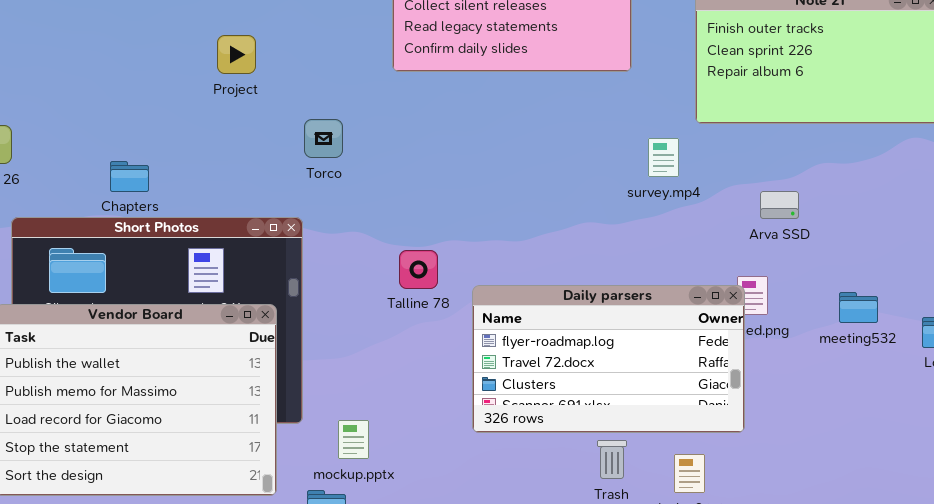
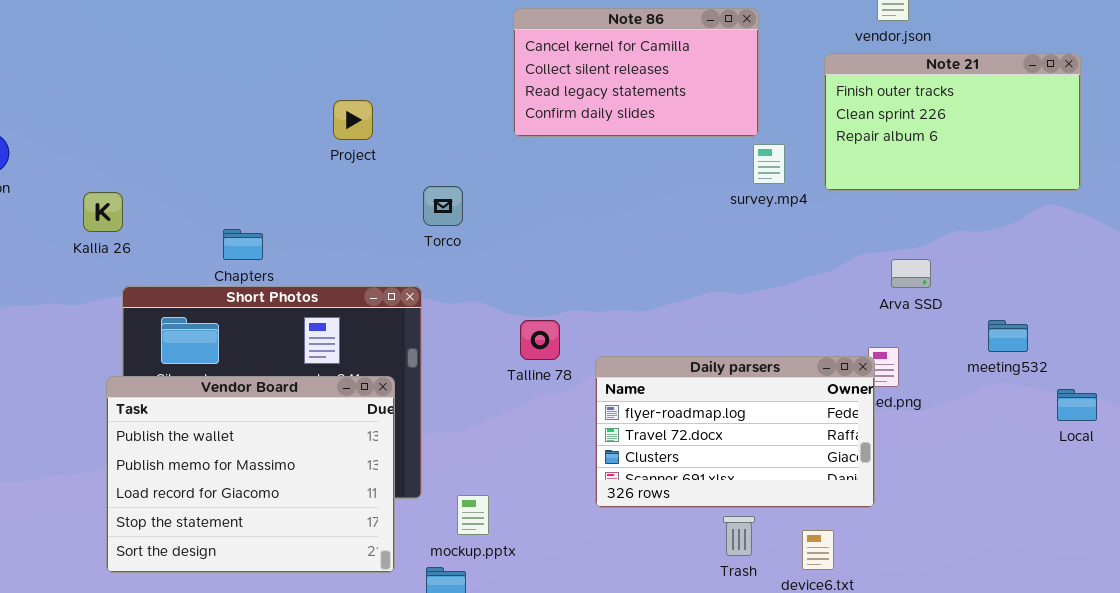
survey.mp4: [648,138,679,177] -> [753,144,785,184], moved
meeting532: [839,292,878,323] -> [988,320,1028,352], moved

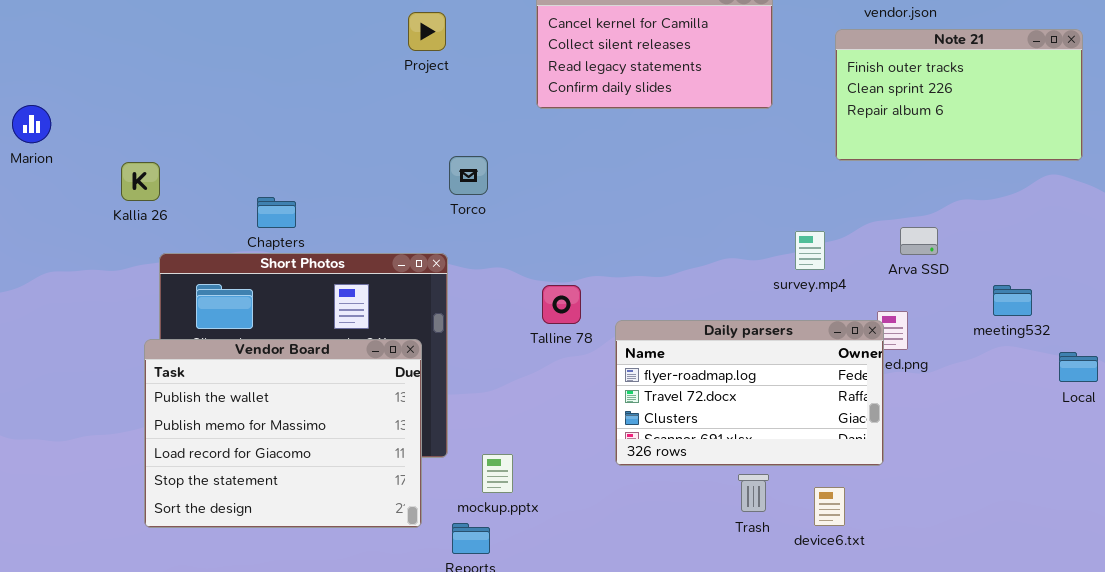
Project: [333,100,373,140] -> [408,12,446,51], moved
survey.mp4: [753,144,785,184] -> [795,231,825,270], moved

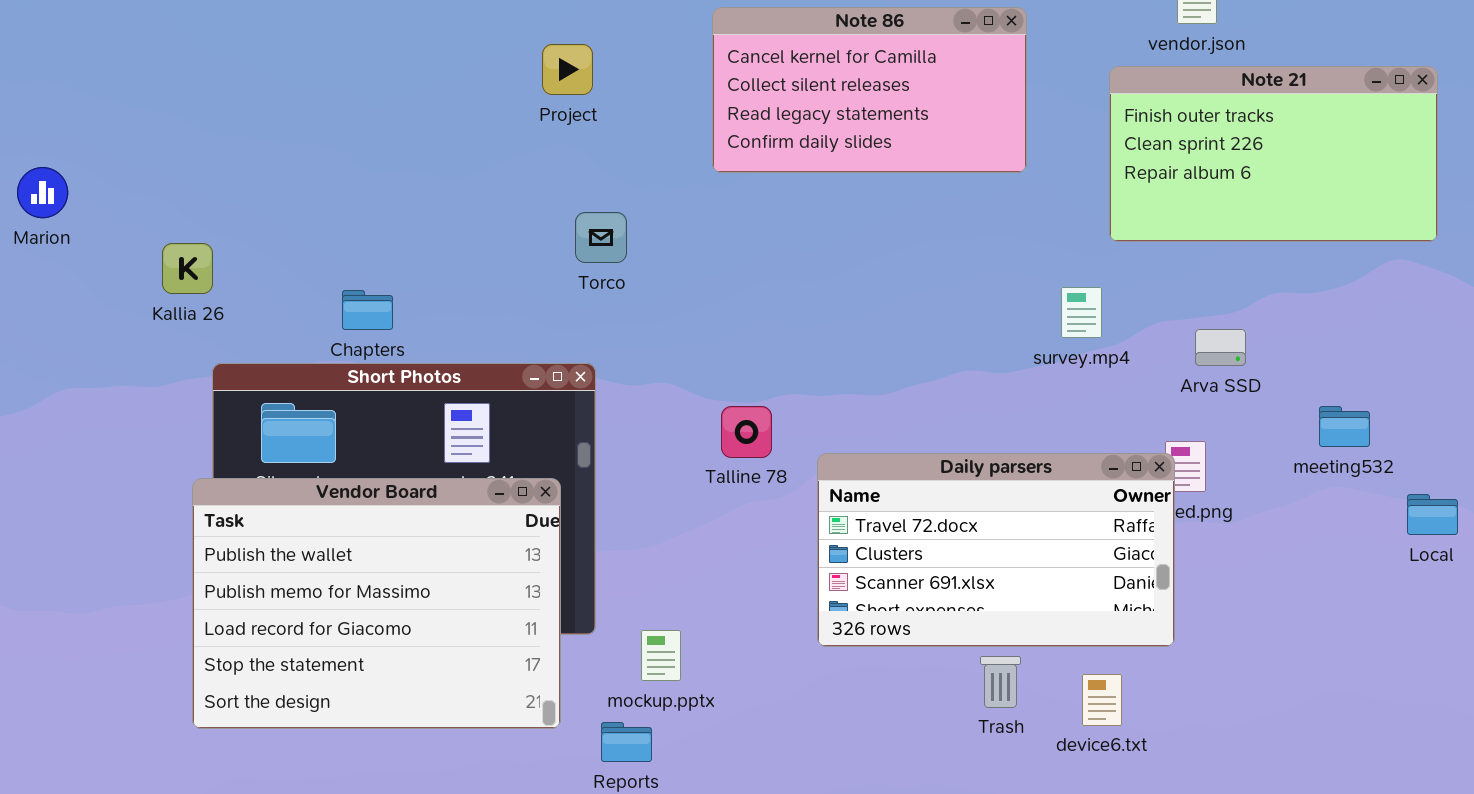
Torco: [449,156,488,195] -> [575,212,627,263], moved
survey.mp4: [795,231,825,270] -> [1061,287,1102,338], moved
Daily parsers: [615,320,884,466] -> [817,453,1175,647], scrolled down 1 row

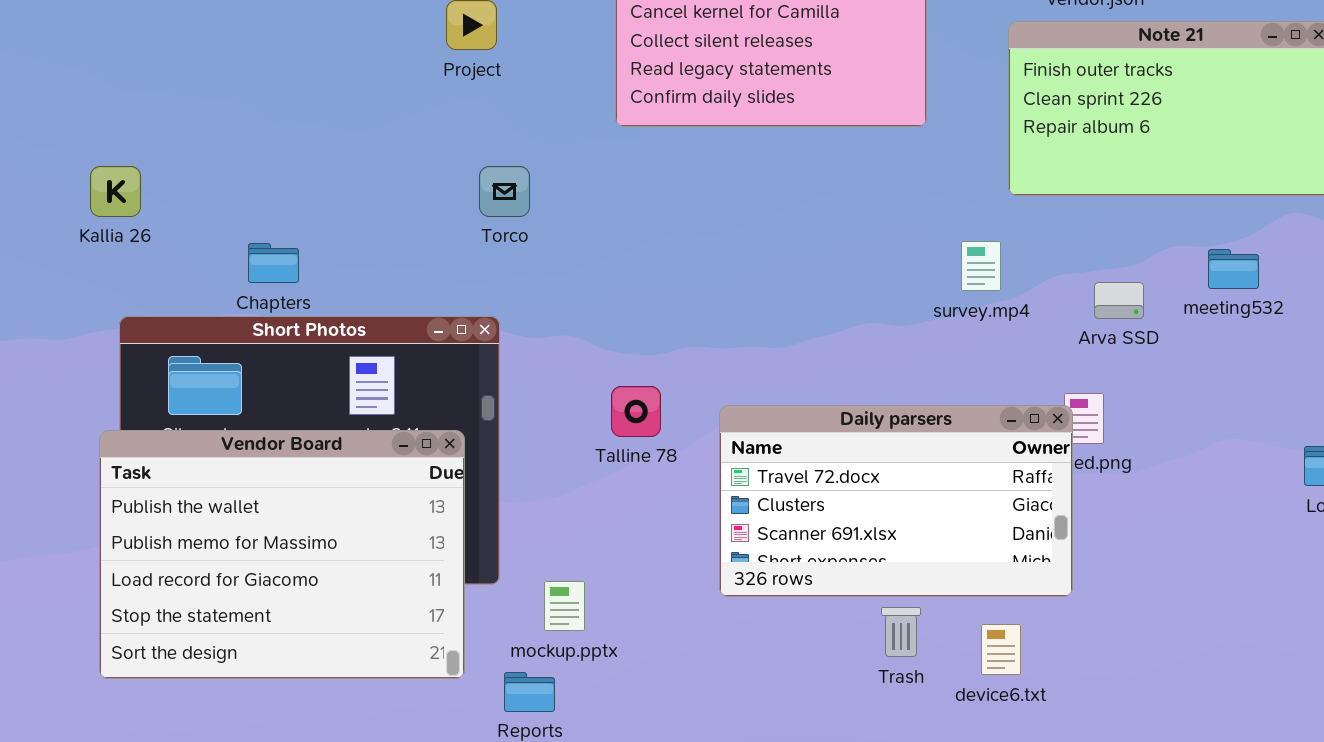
Kallia 26: [162,243,213,294] -> [90,166,141,217], moved
Talline 78: [721,406,772,458] -> [611,386,661,437], moved
meeting532: [1319,406,1370,447] -> [1208,249,1259,289], moved

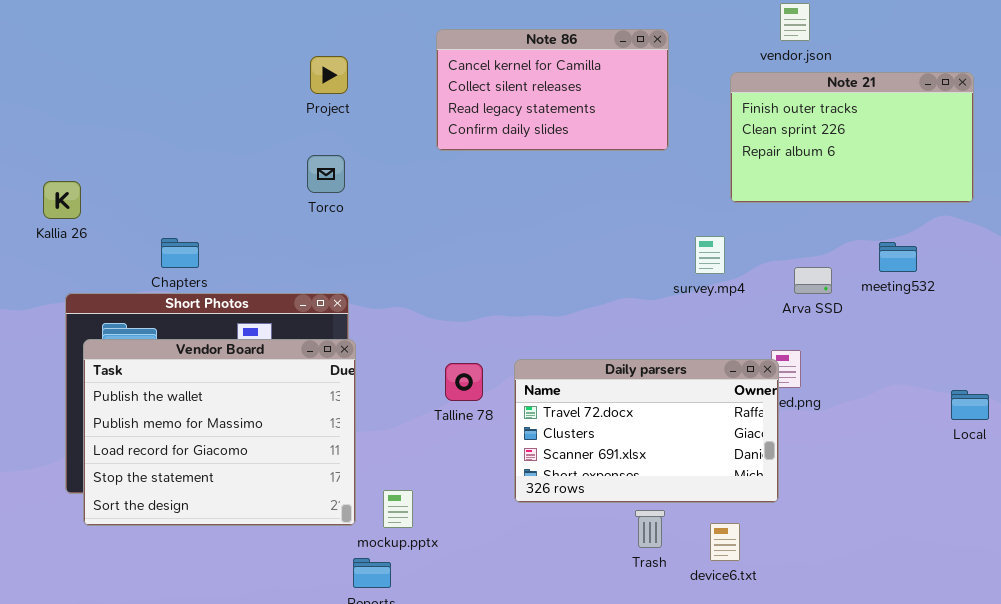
Torco: [479,166,530,217] -> [307,155,345,193], moved
Talline 78: [611,386,661,437] -> [445,363,483,401], moved
Vendor Board: [99,430,465,679] -> [83,339,356,526], moved

